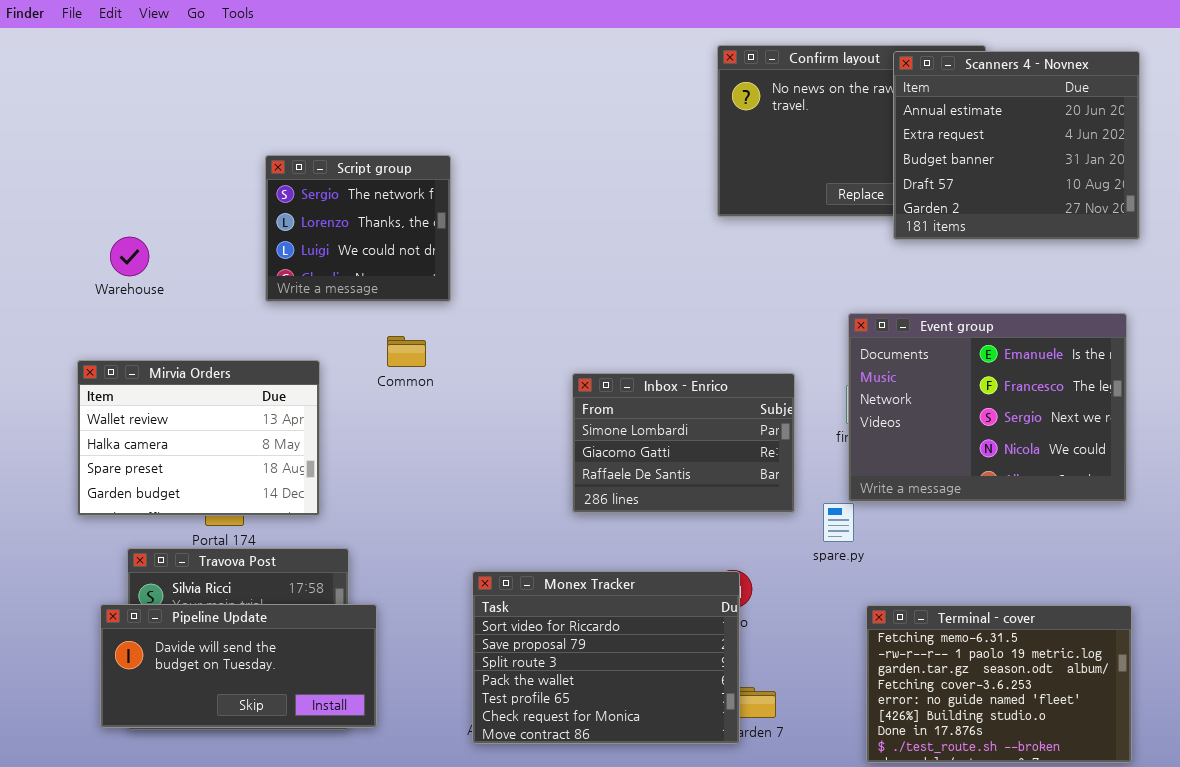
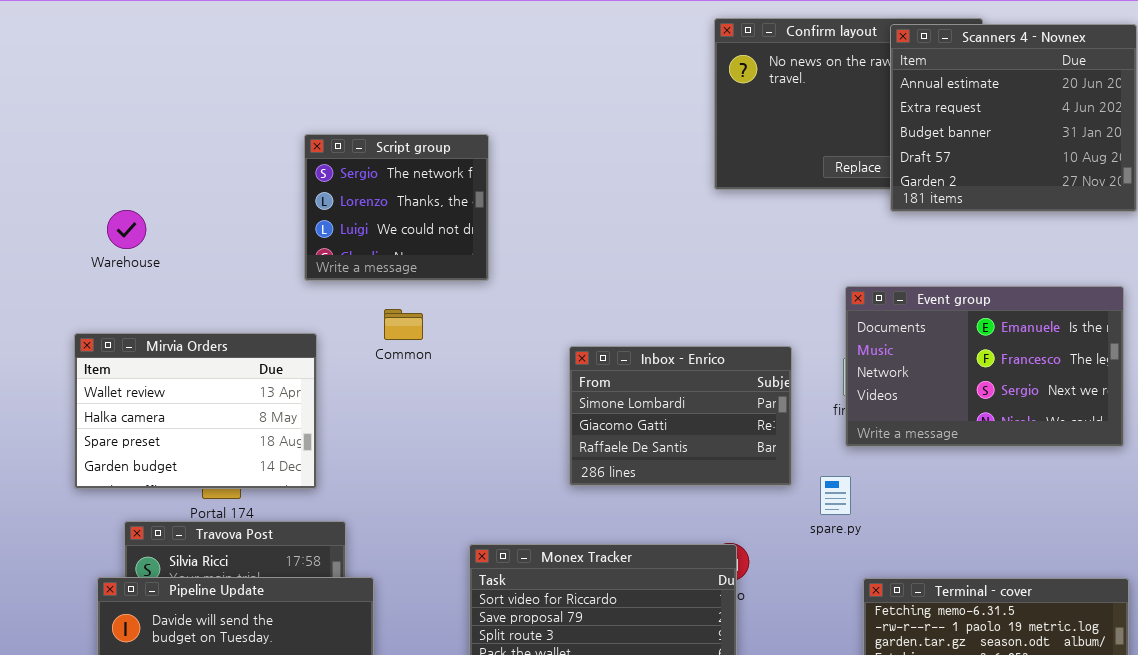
Script group: [265,155,451,302] -> [304,134,489,281], moved
Event group: [848,313,1127,502] -> [845,286,1124,447], resized

